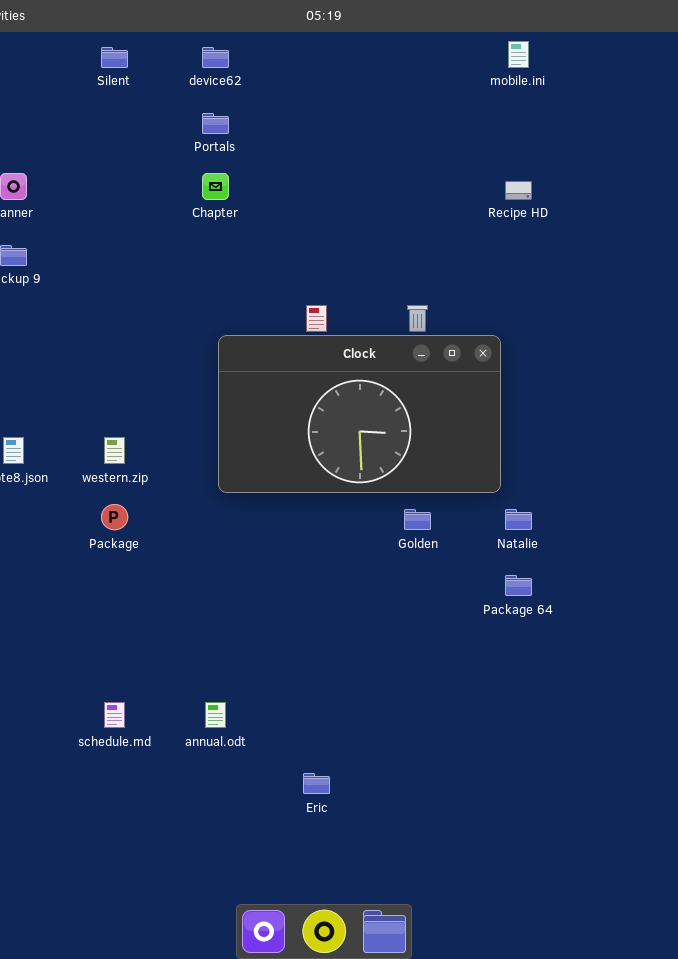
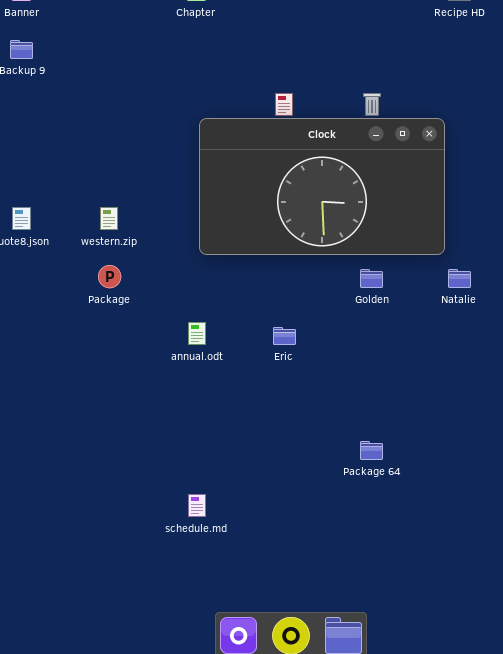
Package 64: [505,575,532,596] -> [360,441,383,460], moved
schedule.md: [104,702,125,728] -> [188,494,206,517], moved
annual.odt: [205,702,226,728] -> [188,322,206,345], moved
Eric: [303,773,330,794] -> [273,327,296,345], moved

